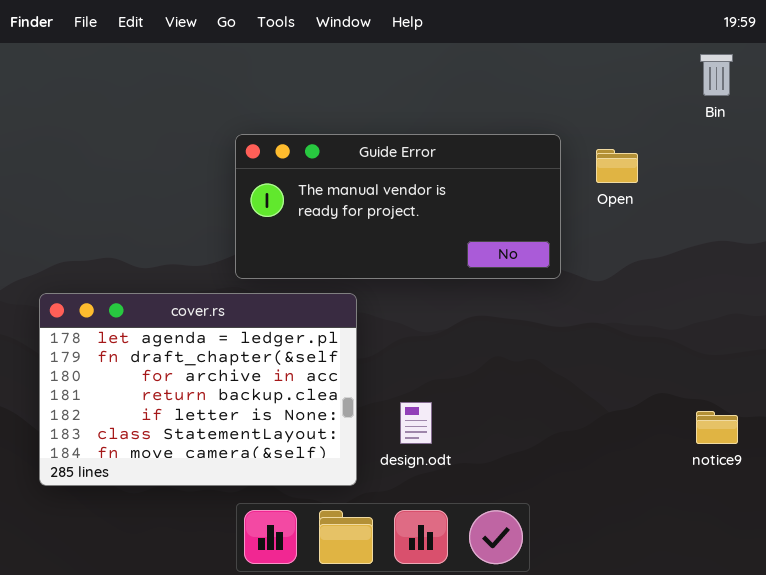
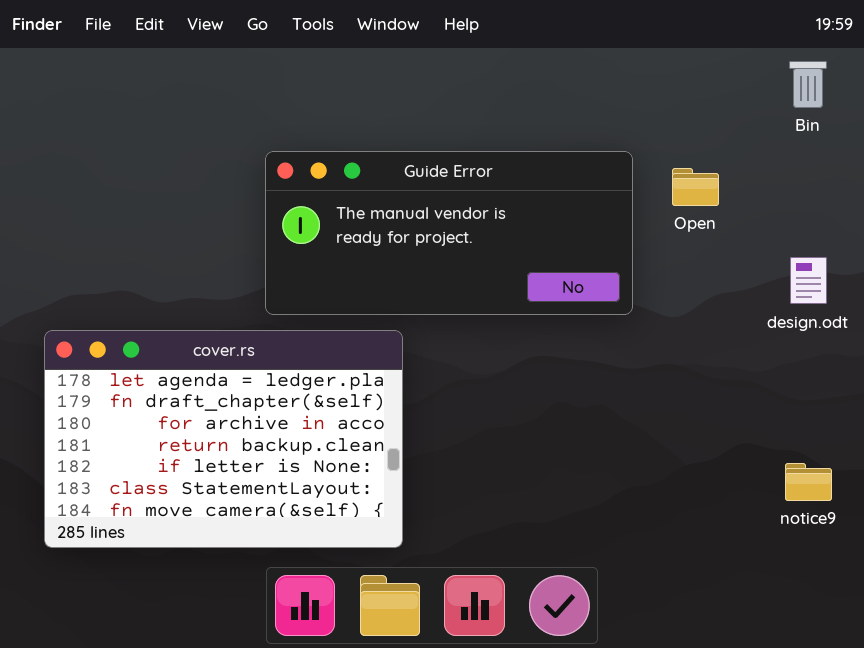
design.odt: [400,402,432,444] -> [790,257,827,304], moved

